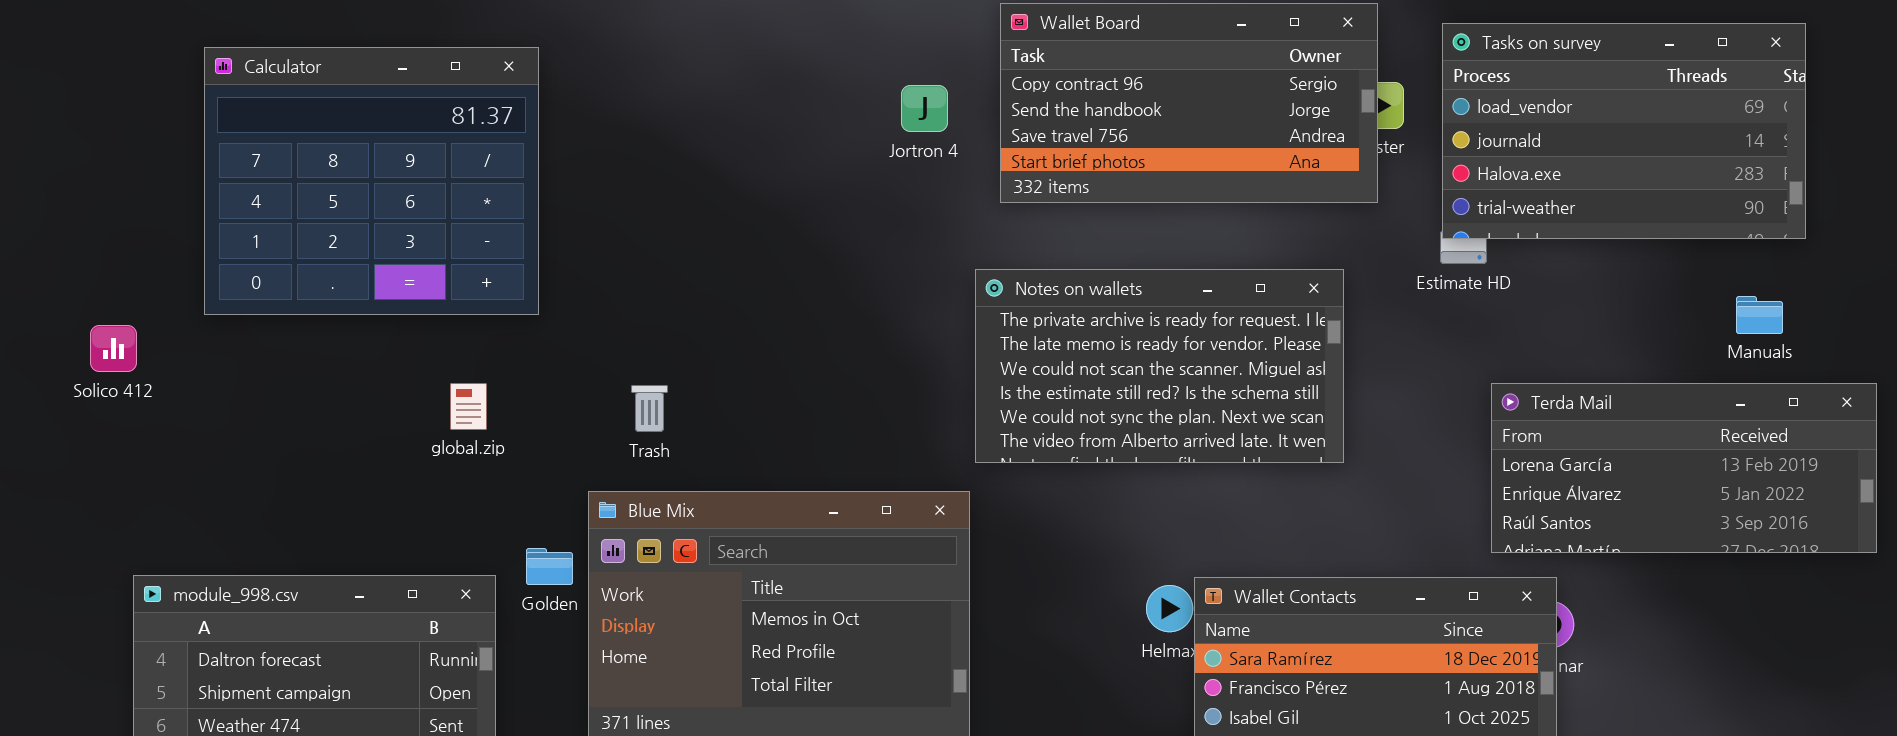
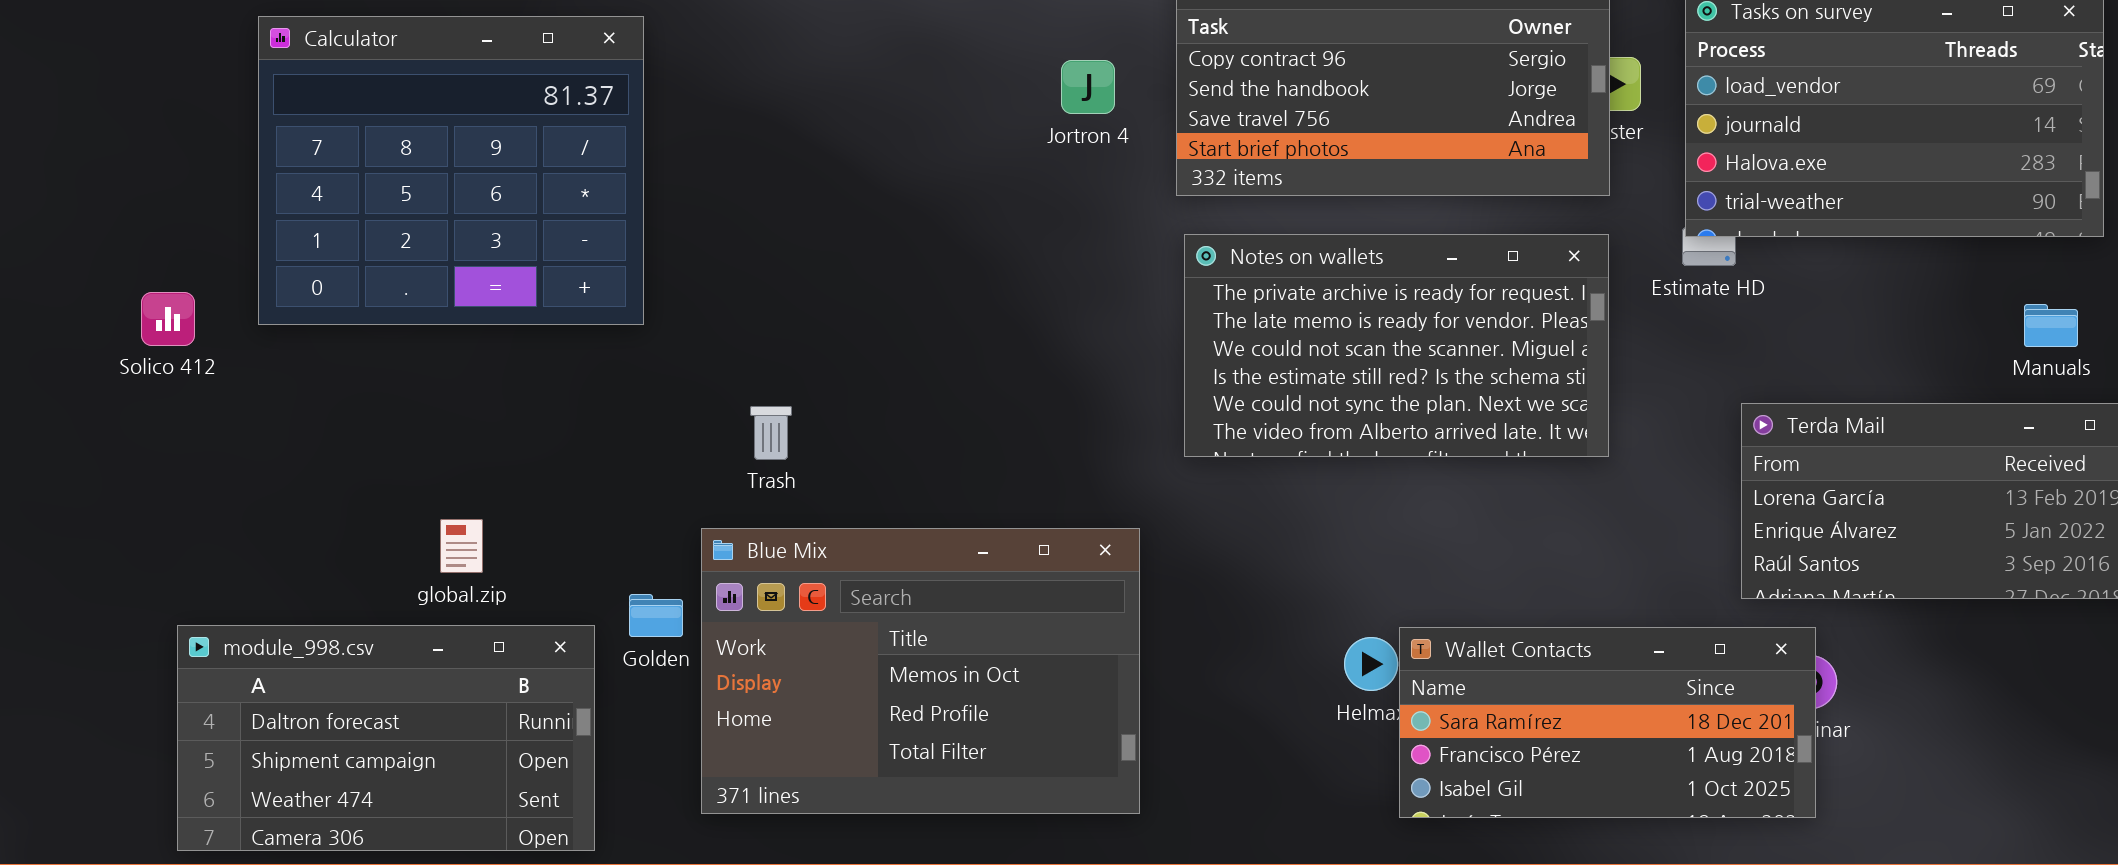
Notes on wallets: [975,269,1344,463] -> [1184,234,1609,457], moved
Solico 412: [90,325,137,372] -> [141,292,195,346], moved
global.zip: [450,383,487,430] -> [440,519,483,573], moved

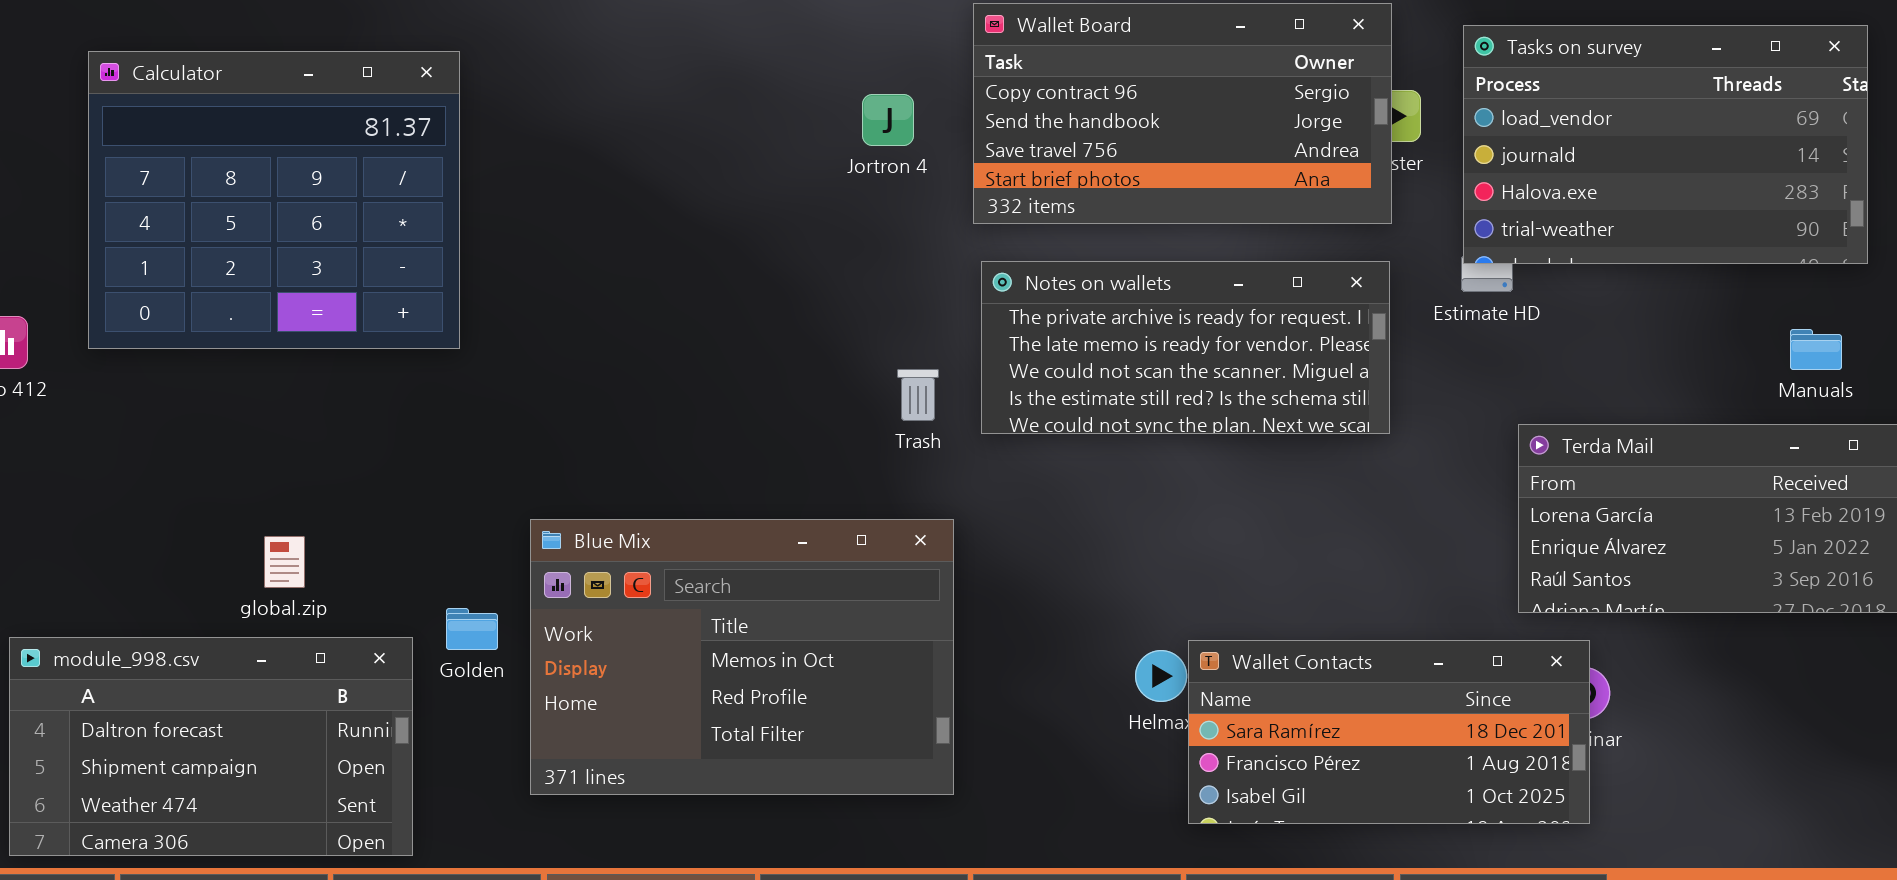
Notes on wallets: [1184,234,1609,457] -> [981,261,1390,434], resized
Trash: [750,406,792,460] -> [897,369,939,421], moved
Blue Mix: [701,528,1140,814] -> [530,519,954,795], moved

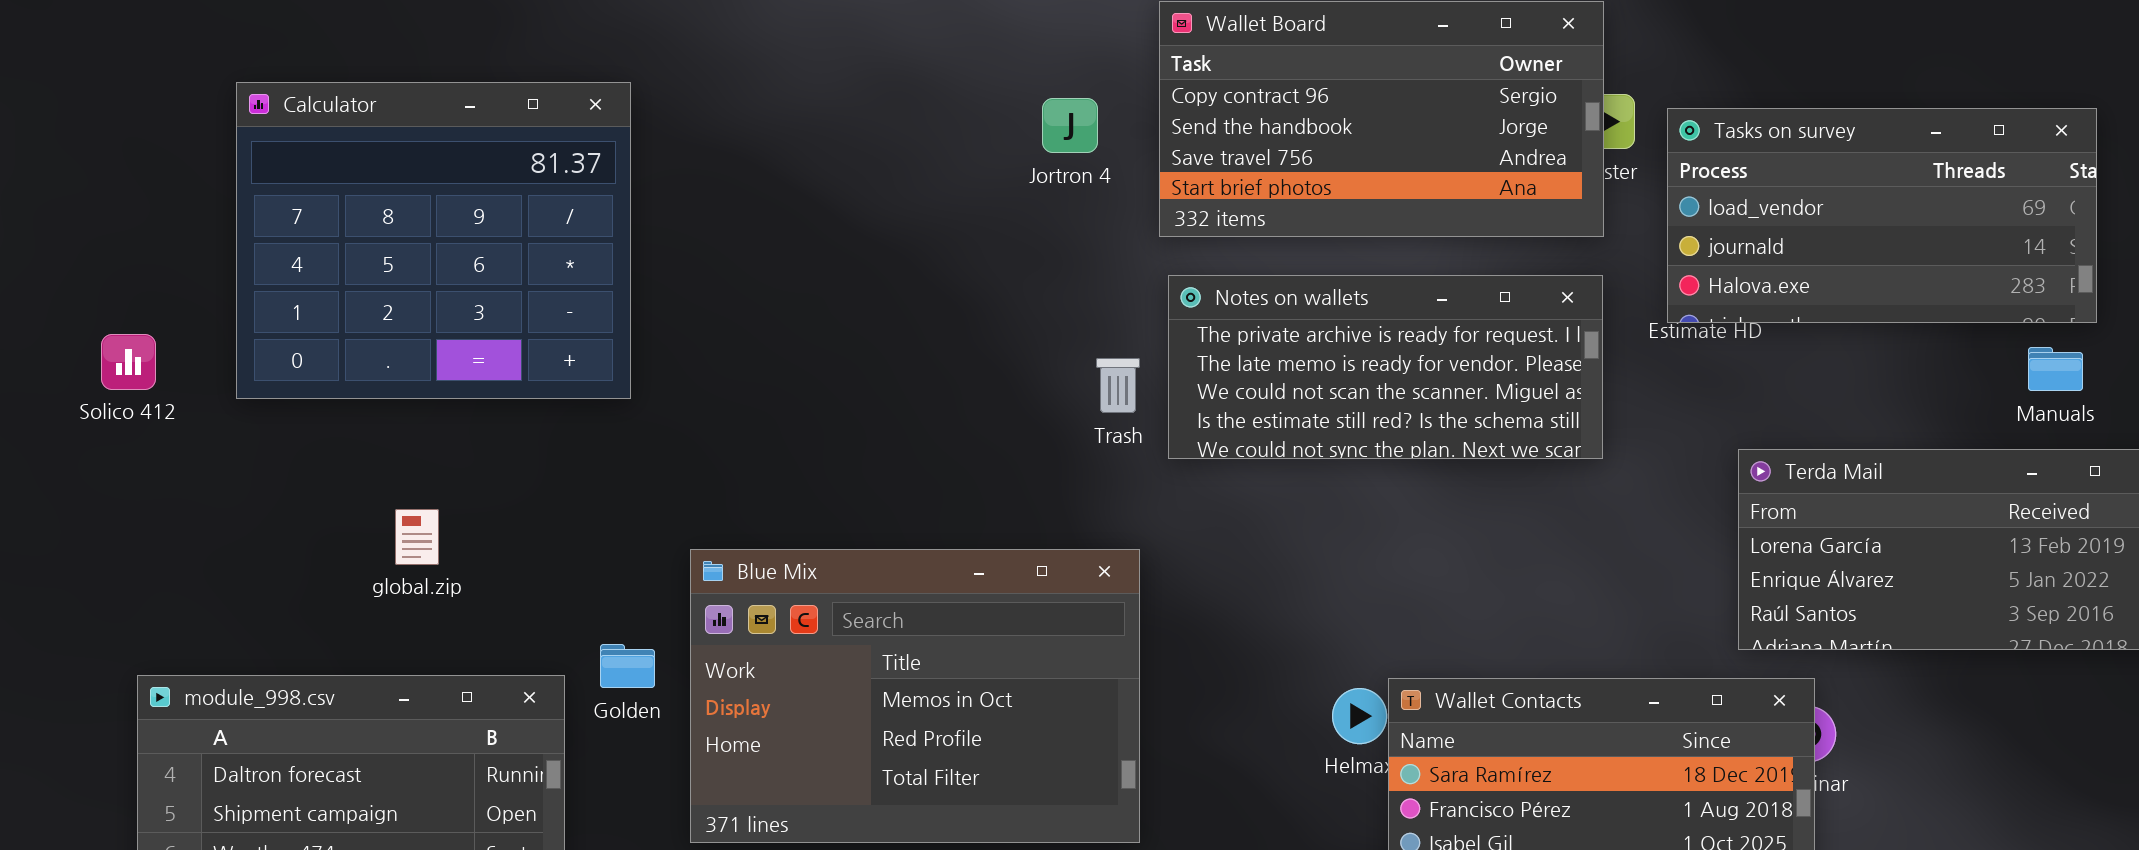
Tasks on survey: [1463,25,1868,264] -> [1667,108,2097,323], moved, resized
Calculator: [88,51,460,349] -> [236,82,631,399], moved
Trash: [897,369,939,421] -> [1096,358,1140,413], moved
global.zip: [264,536,305,588] -> [395,509,439,565], moved

